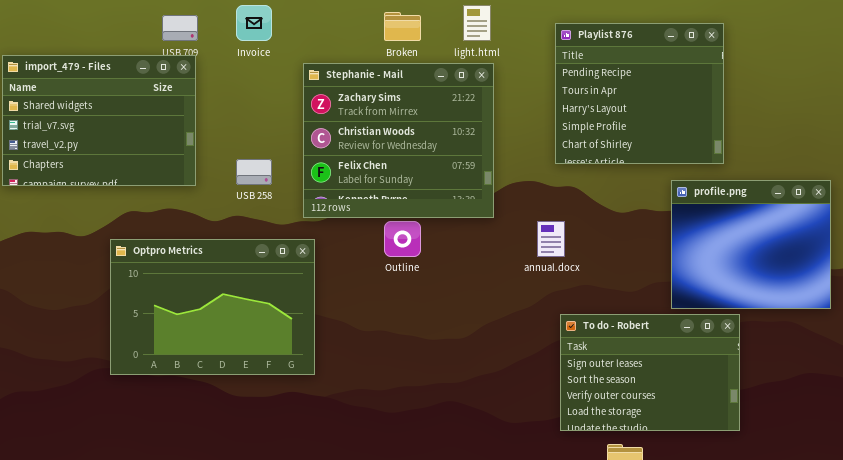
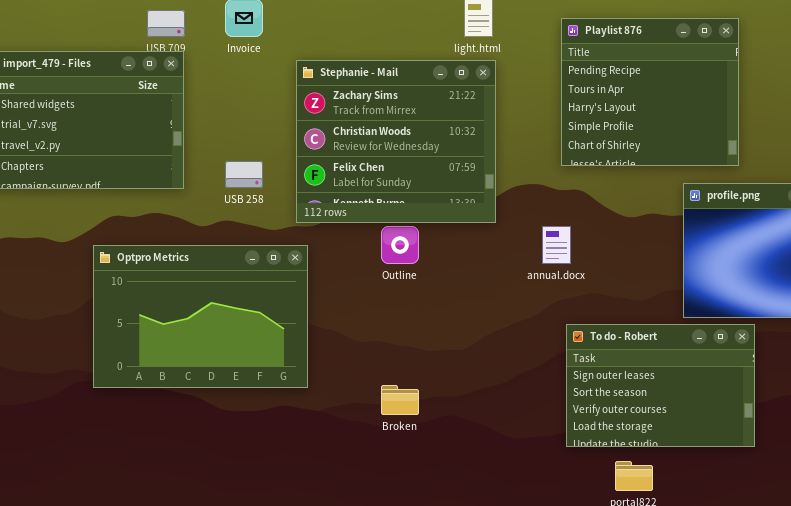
Broken: [384,12,421,41] -> [381,385,419,415], moved

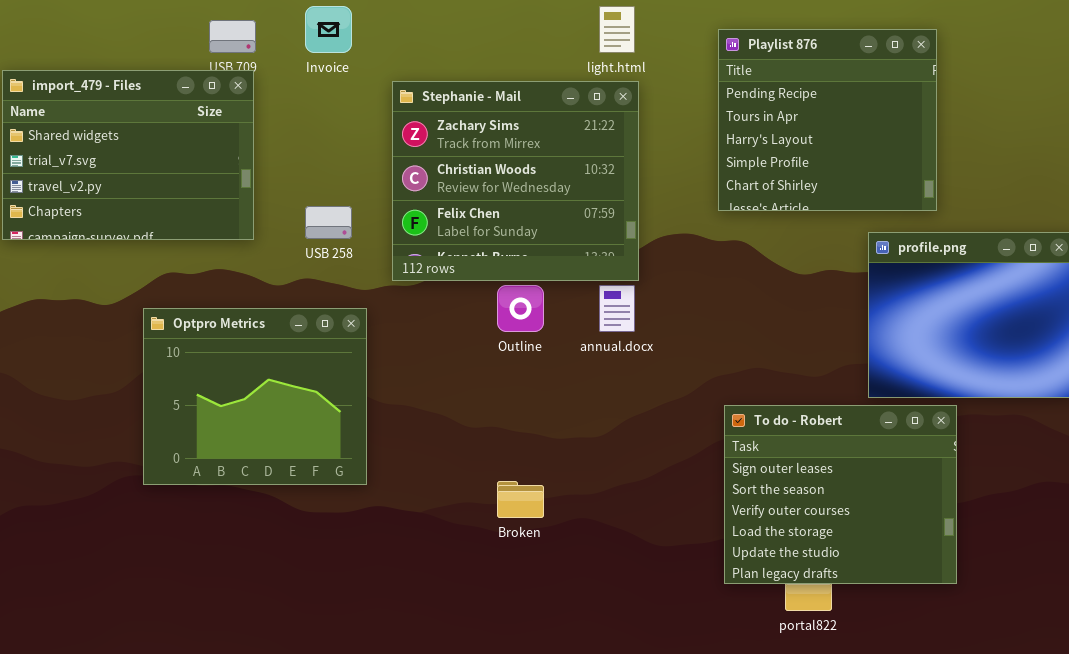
annual.docx: [542,226,571,264] -> [599,285,635,332], moved
Optpro Metrics: [93,245,308,388] -> [143,308,367,485], resized
To do - Robert: [566,324,755,447] -> [724,405,957,584], resized

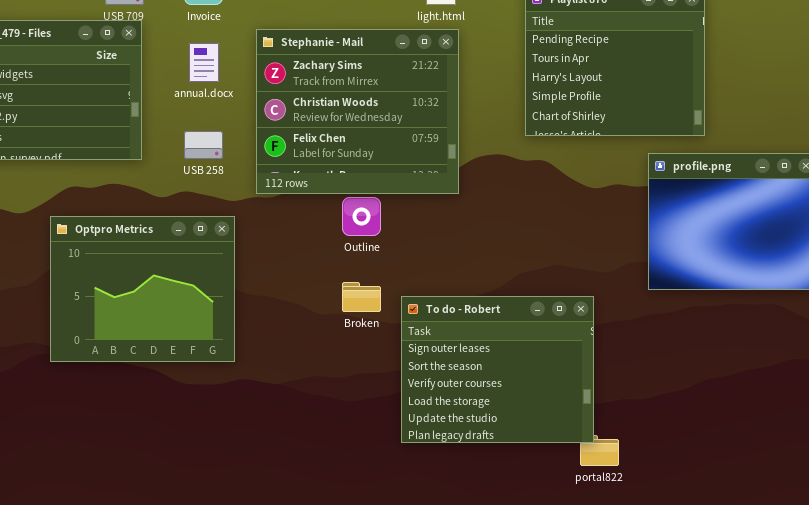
annual.docx: [599,285,635,332] -> [189,43,219,82], moved
To do - Robert: [724,405,957,584] -> [401,296,594,443], moved
Broken: [497,481,544,518] -> [342,282,381,312], moved

